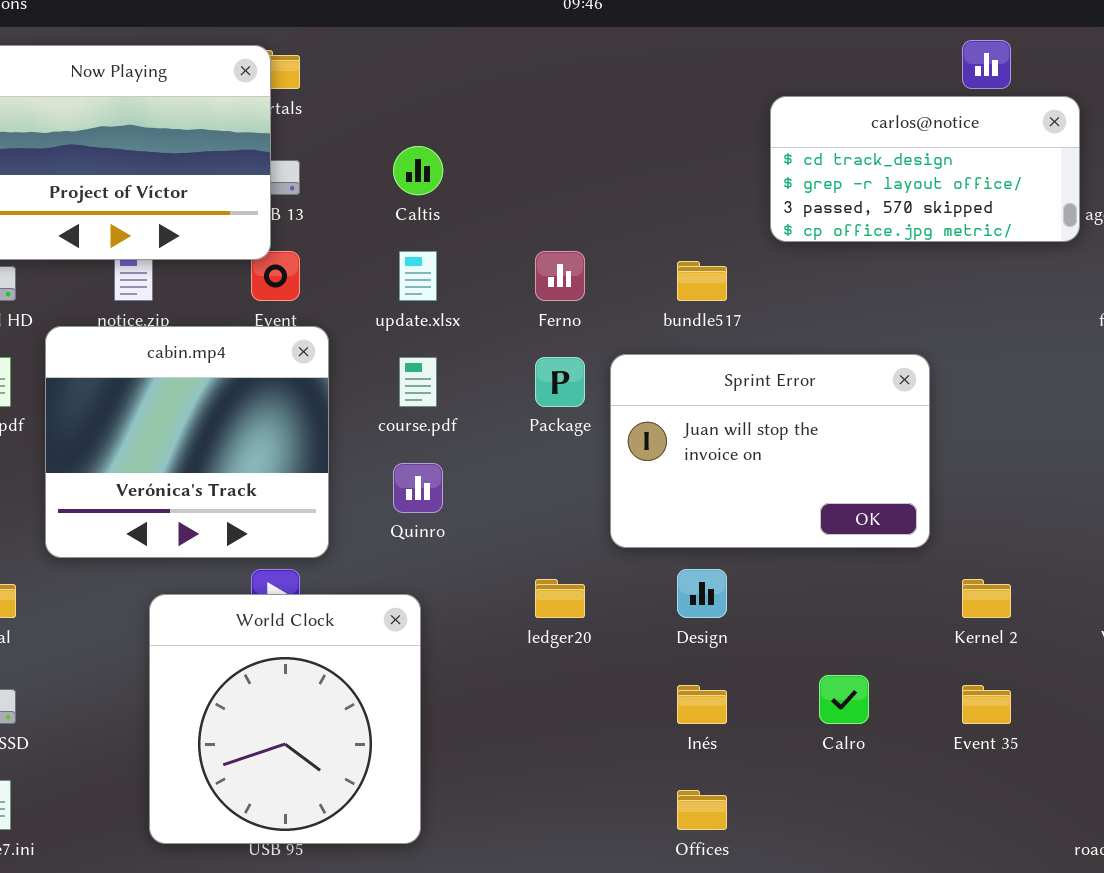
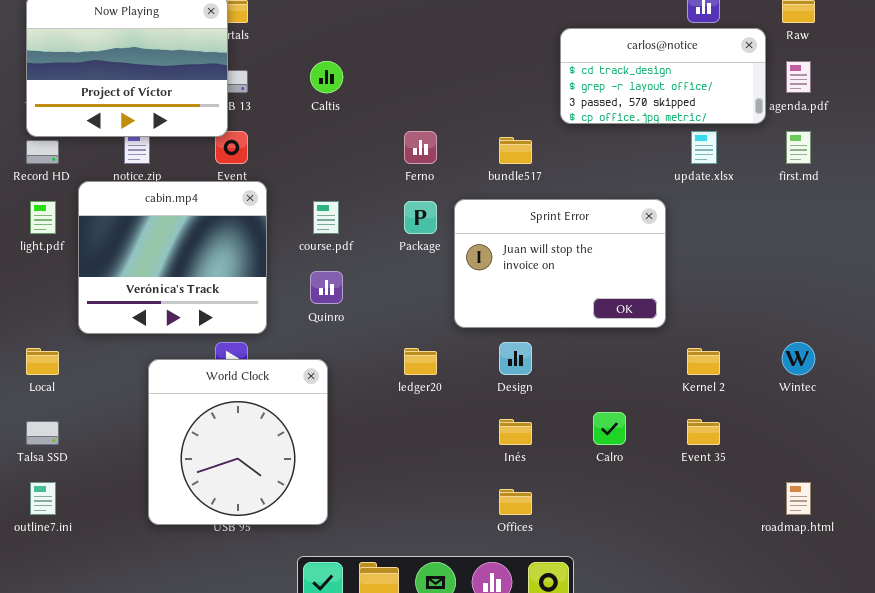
update.xlsx: [399,251,437,301] -> [691,131,717,164], moved

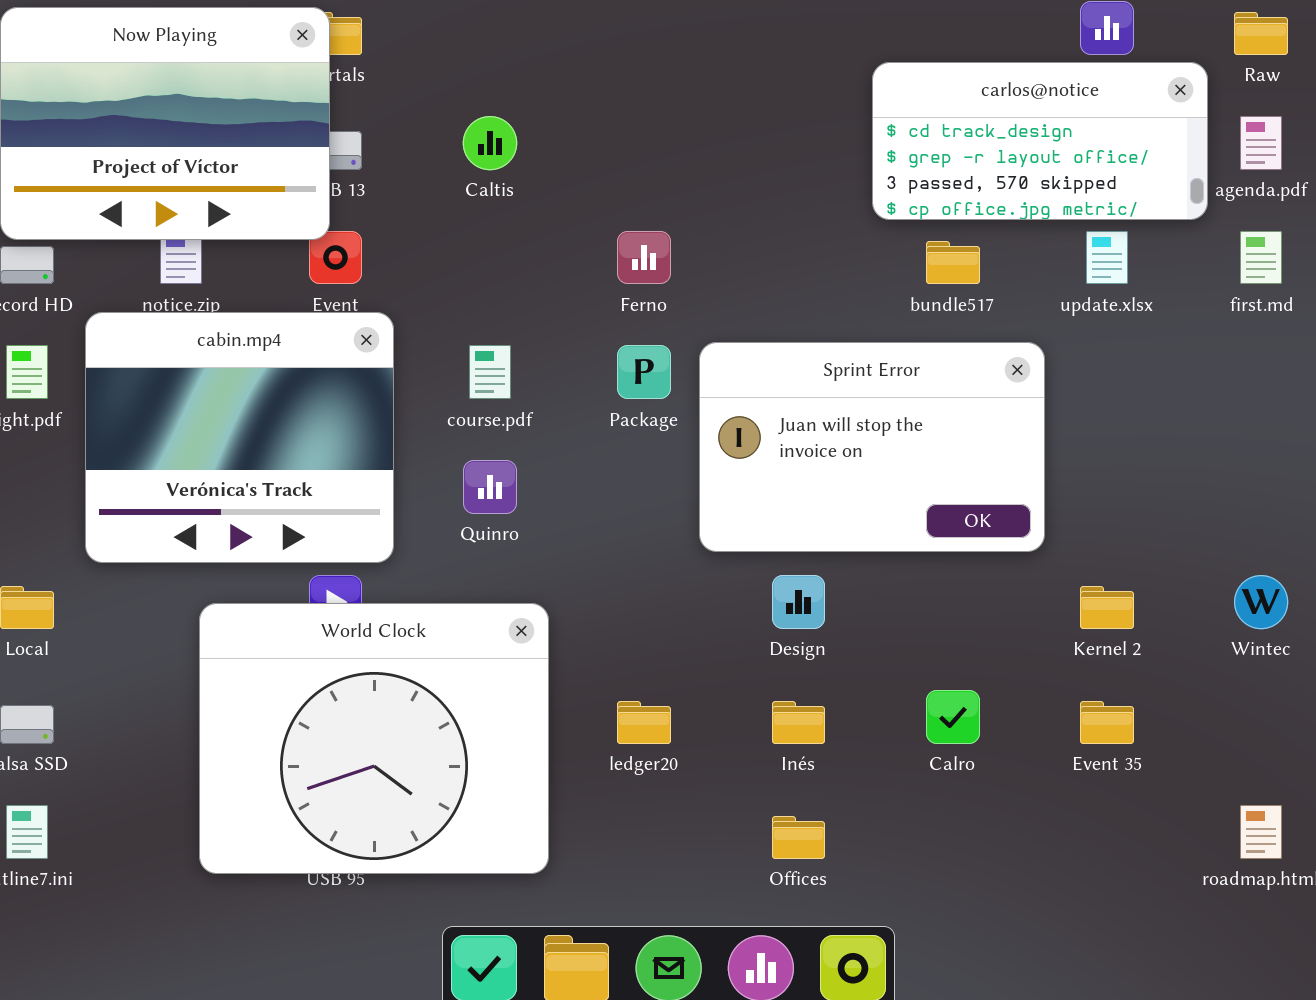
bundle517: [499,137,532,164] -> [926,241,980,284], moved
ledger20: [404,348,437,375] -> [617,701,671,744], moved
World Clock: [148,359,328,525] -> [199,603,549,874], resized

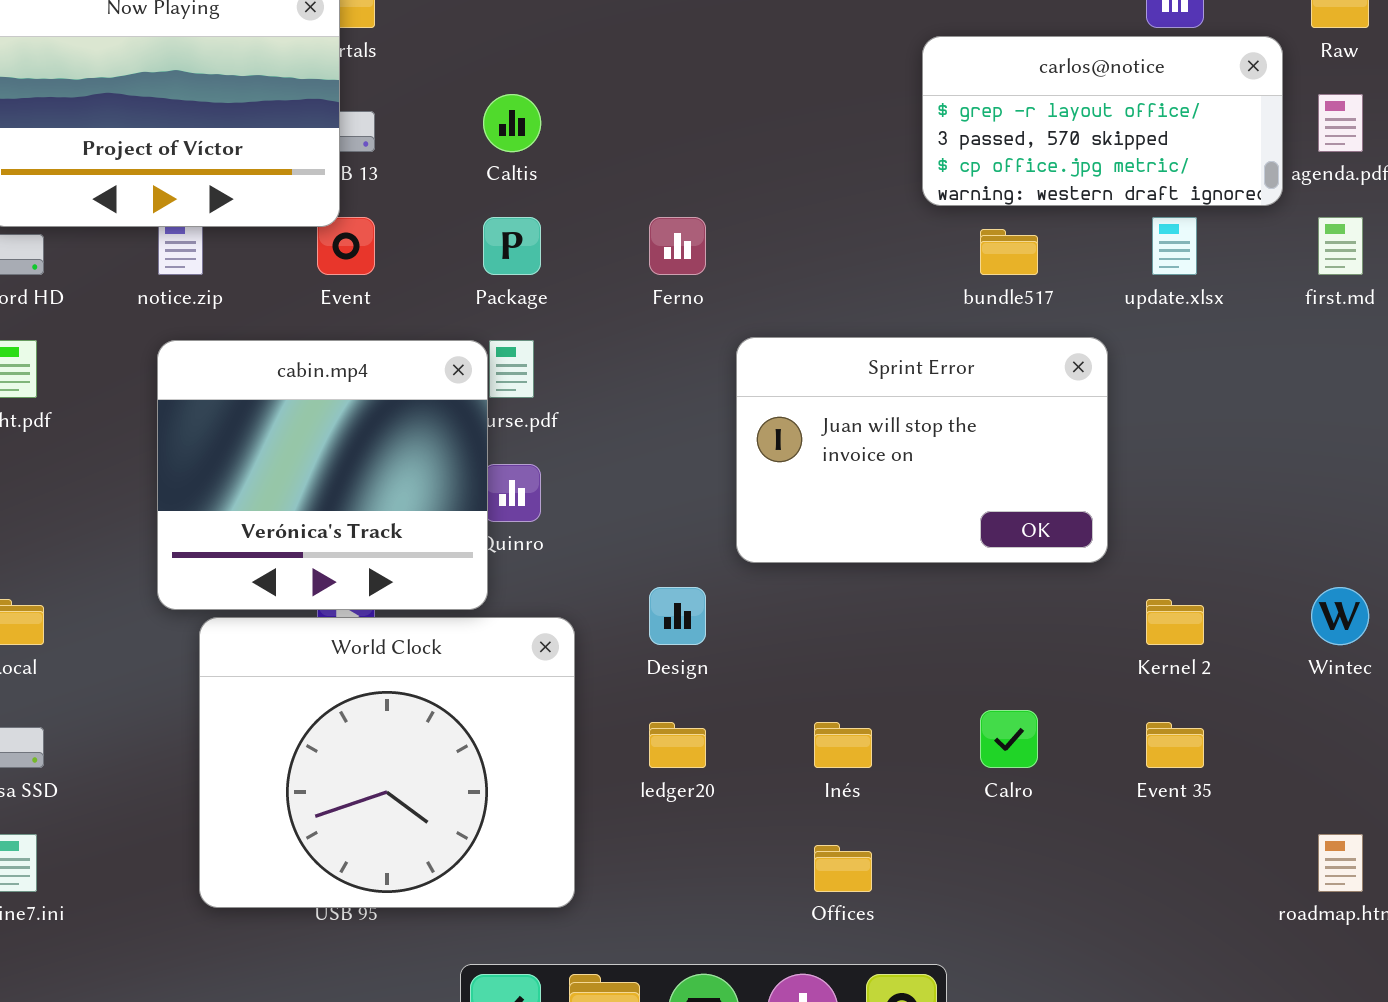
carlos@notice: [872,62,1208,220] -> [922,36,1283,206], scrolled down 1 row
cabin.mp4: [85,312,394,563] -> [157,340,488,610], moved
Package: [617,345,671,399] -> [483,217,541,275], moved
Design: [772,575,825,629] -> [649,587,706,645], moved

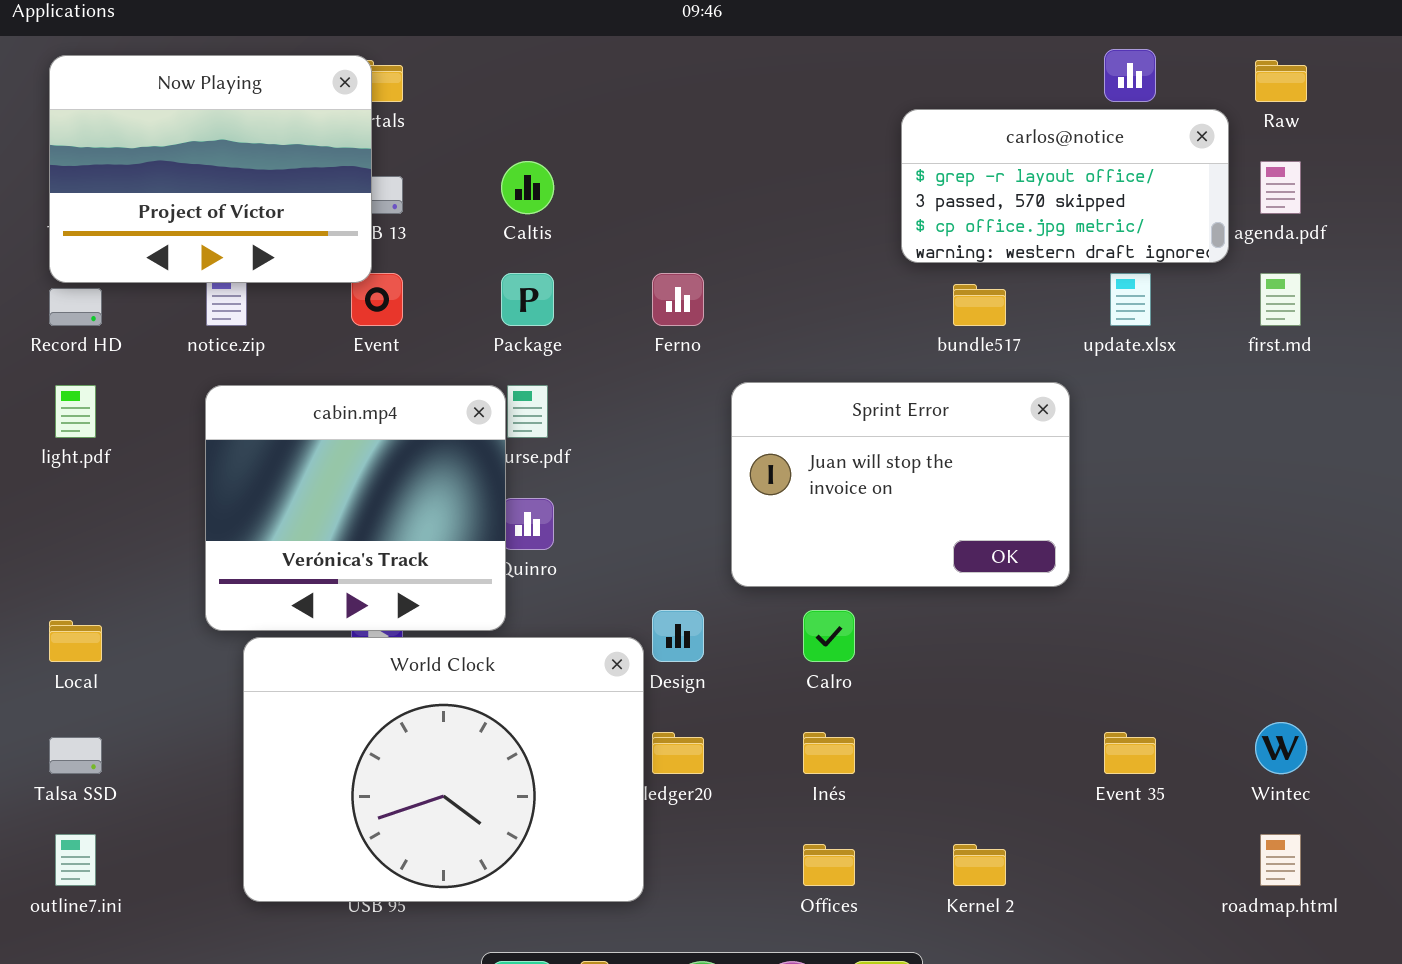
Wintec: [1311,587,1369,645] -> [1255,722,1307,774], moved
Kernel 2: [1146,599,1204,645] -> [953,844,1006,886], moved
World Clock: [199,617,575,908] -> [243,637,644,902], resized
Calro: [980,710,1038,768] -> [803,610,855,662], moved

